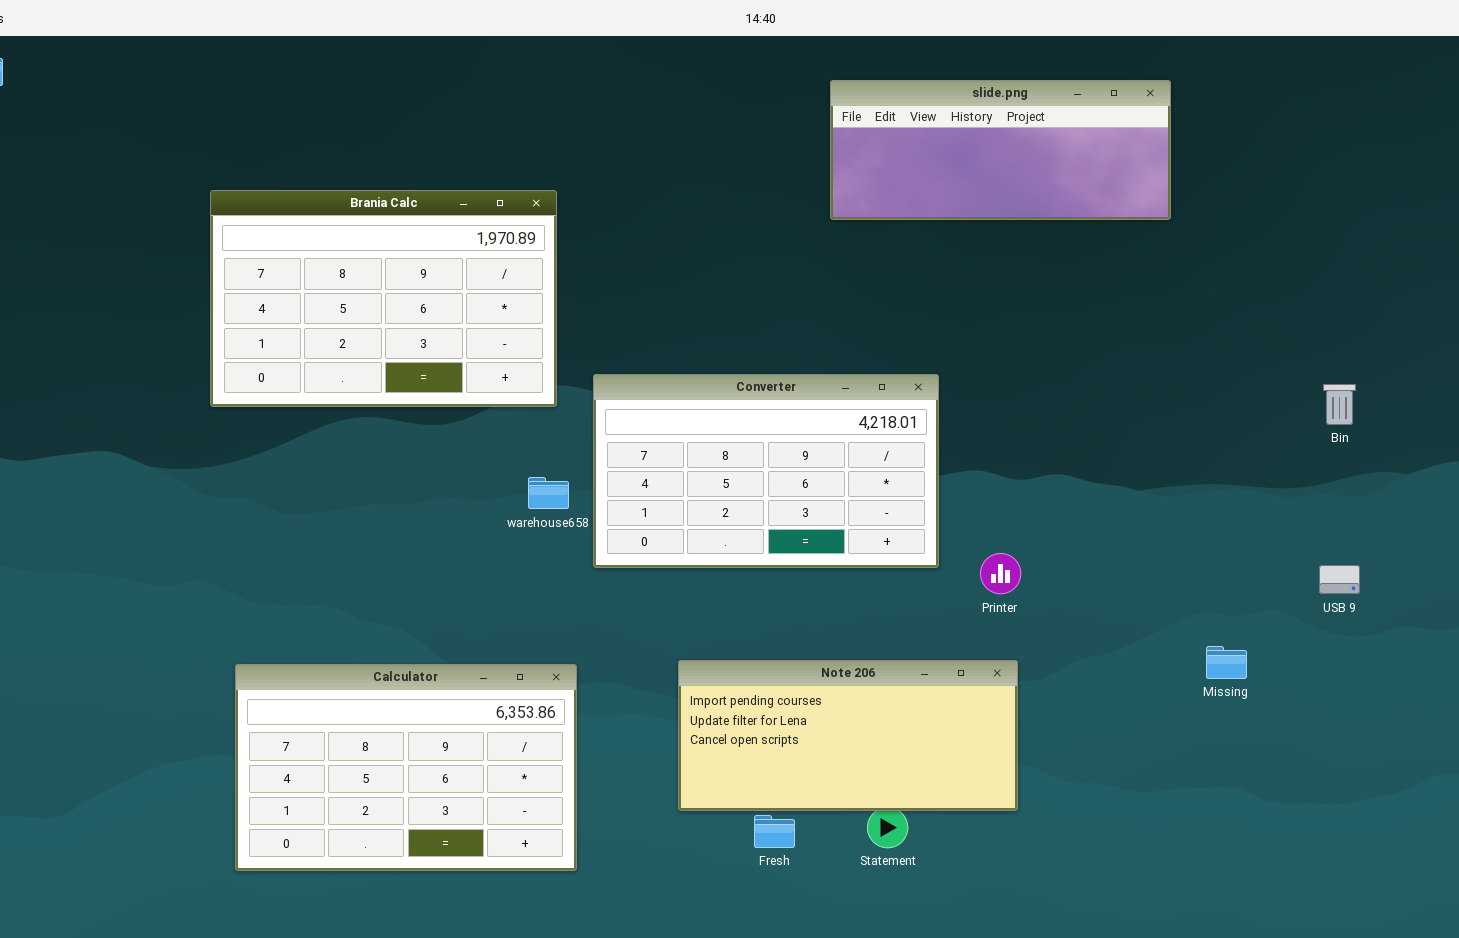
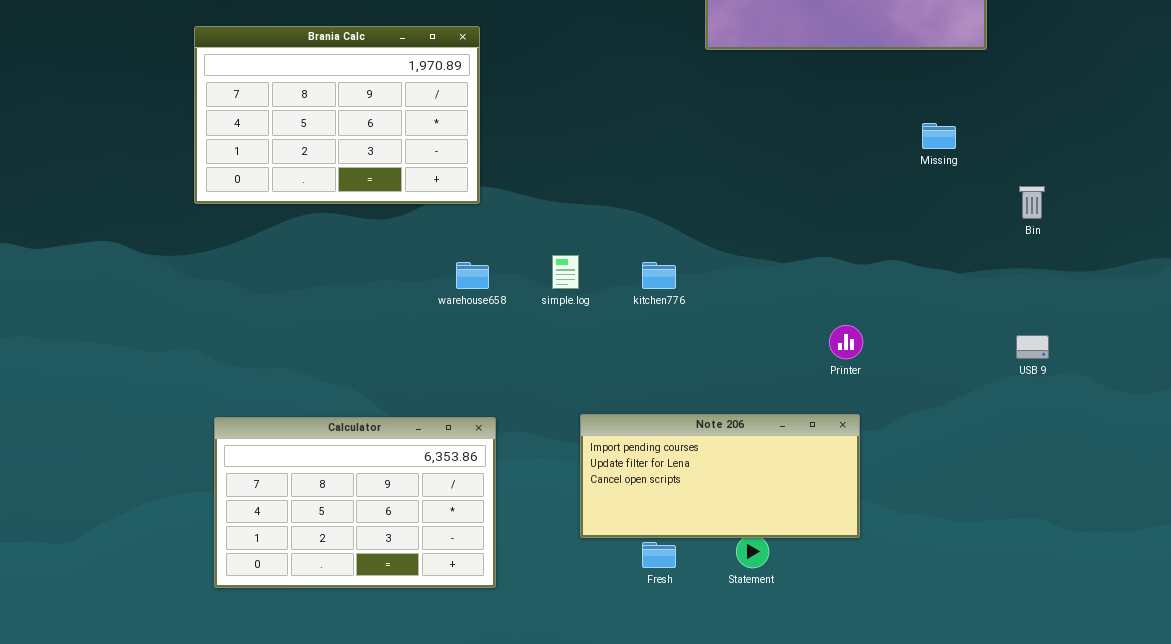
Converter: [593,374,939,568] -> none, closed
Bin: [1323,384,1356,425] -> [1019,186,1045,219], moved
USB 9: [1319,565,1360,594] -> [1016,335,1049,359], moved
Missing: [1206,646,1247,679] -> [922,123,956,149], moved

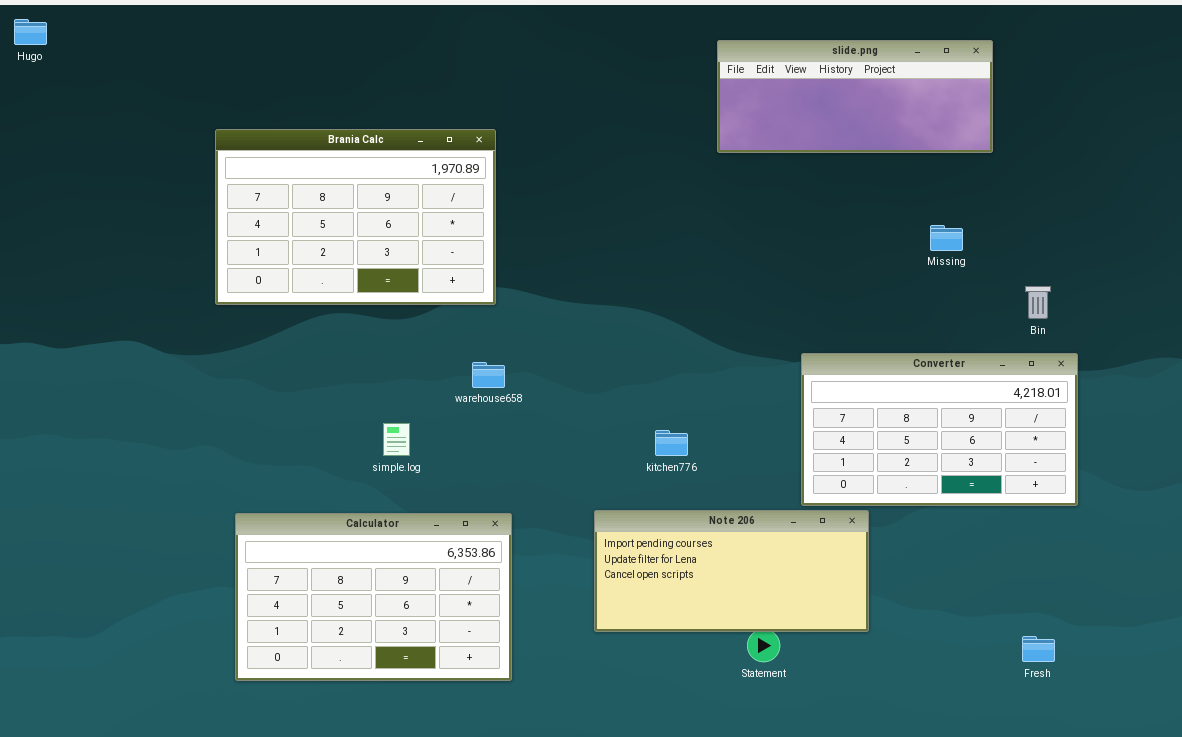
Converter: none -> [801,353,1078,506], opened
simple.log: [552,255,579,289] -> [383,423,410,456], moved
kitchen776: [642,262,676,289] -> [655,430,688,456], moved
Fresh: [642,542,676,568] -> [1022,636,1055,662], moved

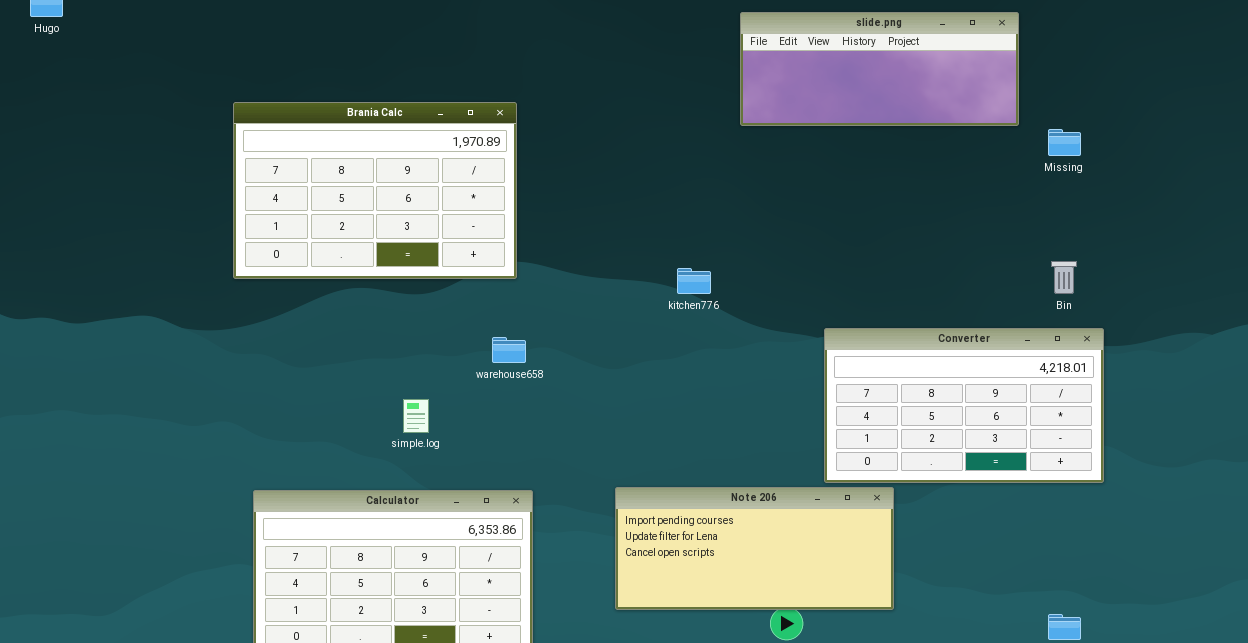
Missing: [930,225,963,251] -> [1048,129,1081,156], moved
kitchen776: [655,430,688,456] -> [677,268,711,294], moved

